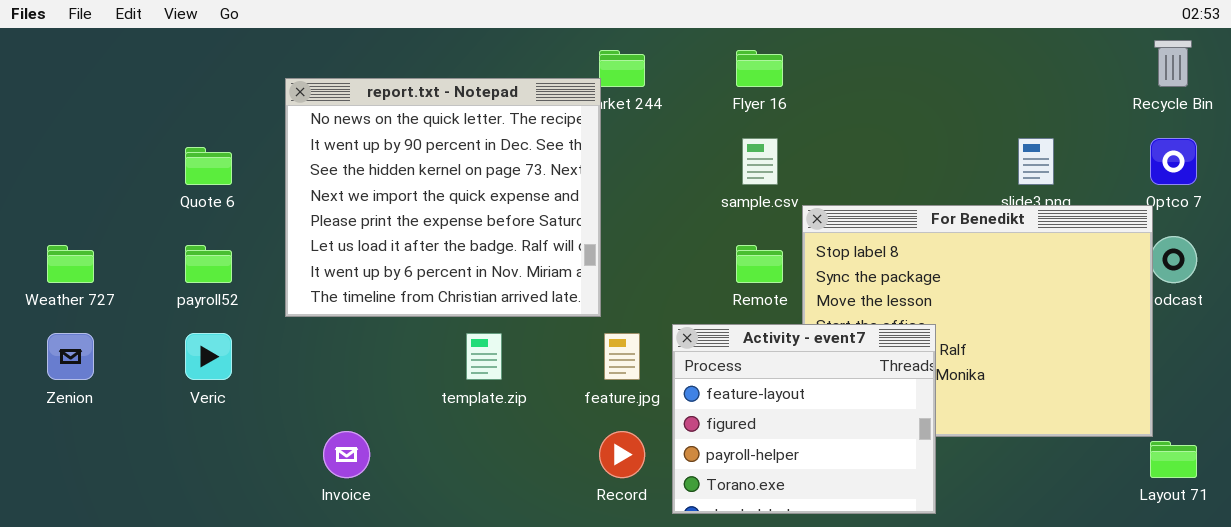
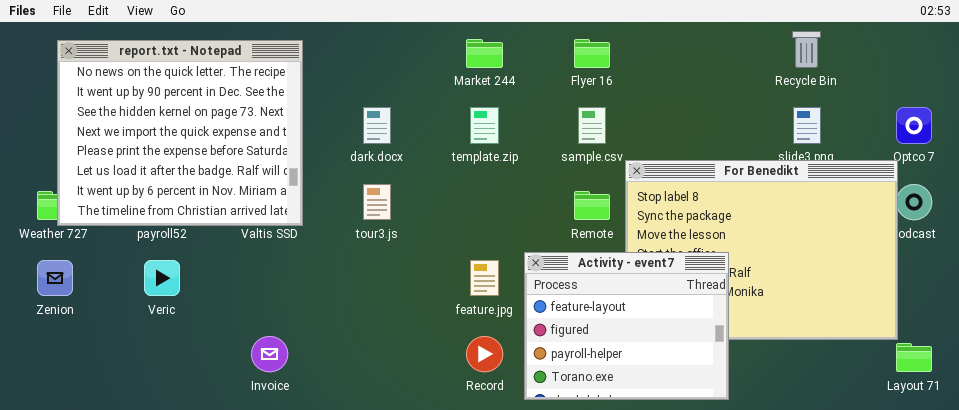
Recycle Bin: [1154,40,1192,87] -> [792,31,821,68], moved
report.txt - Notepad: [285,78,601,317] -> [57,40,303,226], moved
template.zip: [466,333,502,380] -> [470,107,499,144], moved

